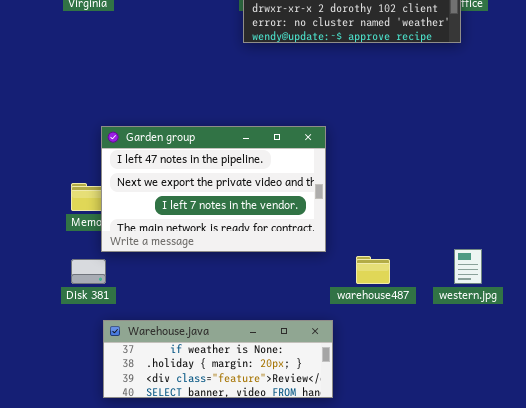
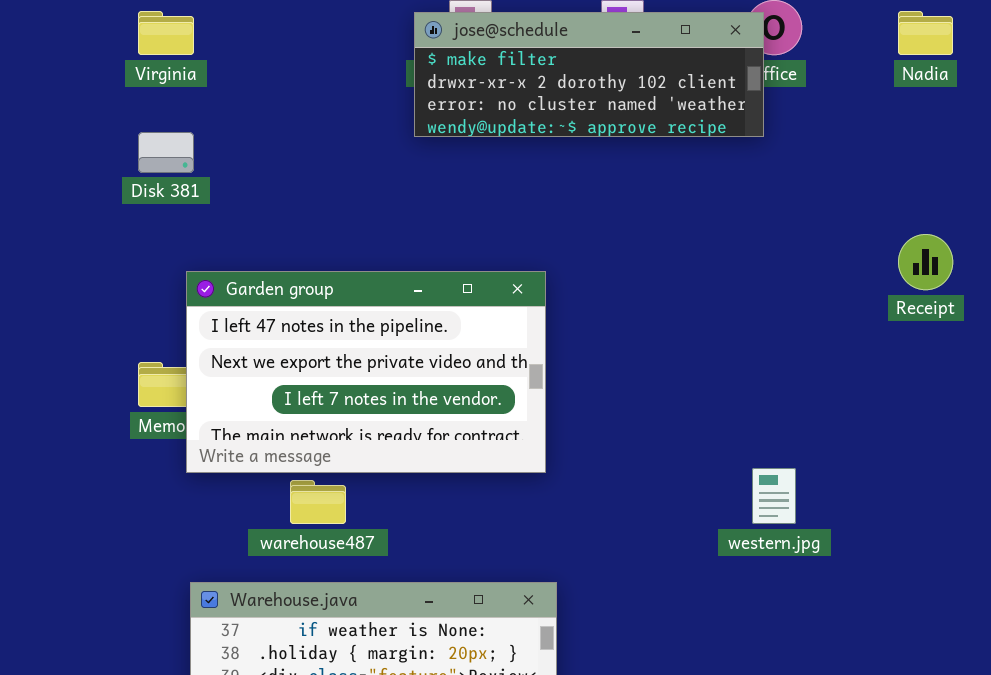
warehouse487: [356,256,390,284] -> [290,480,346,524], moved
Disk 381: [71,259,106,284] -> [138,132,194,173], moved

